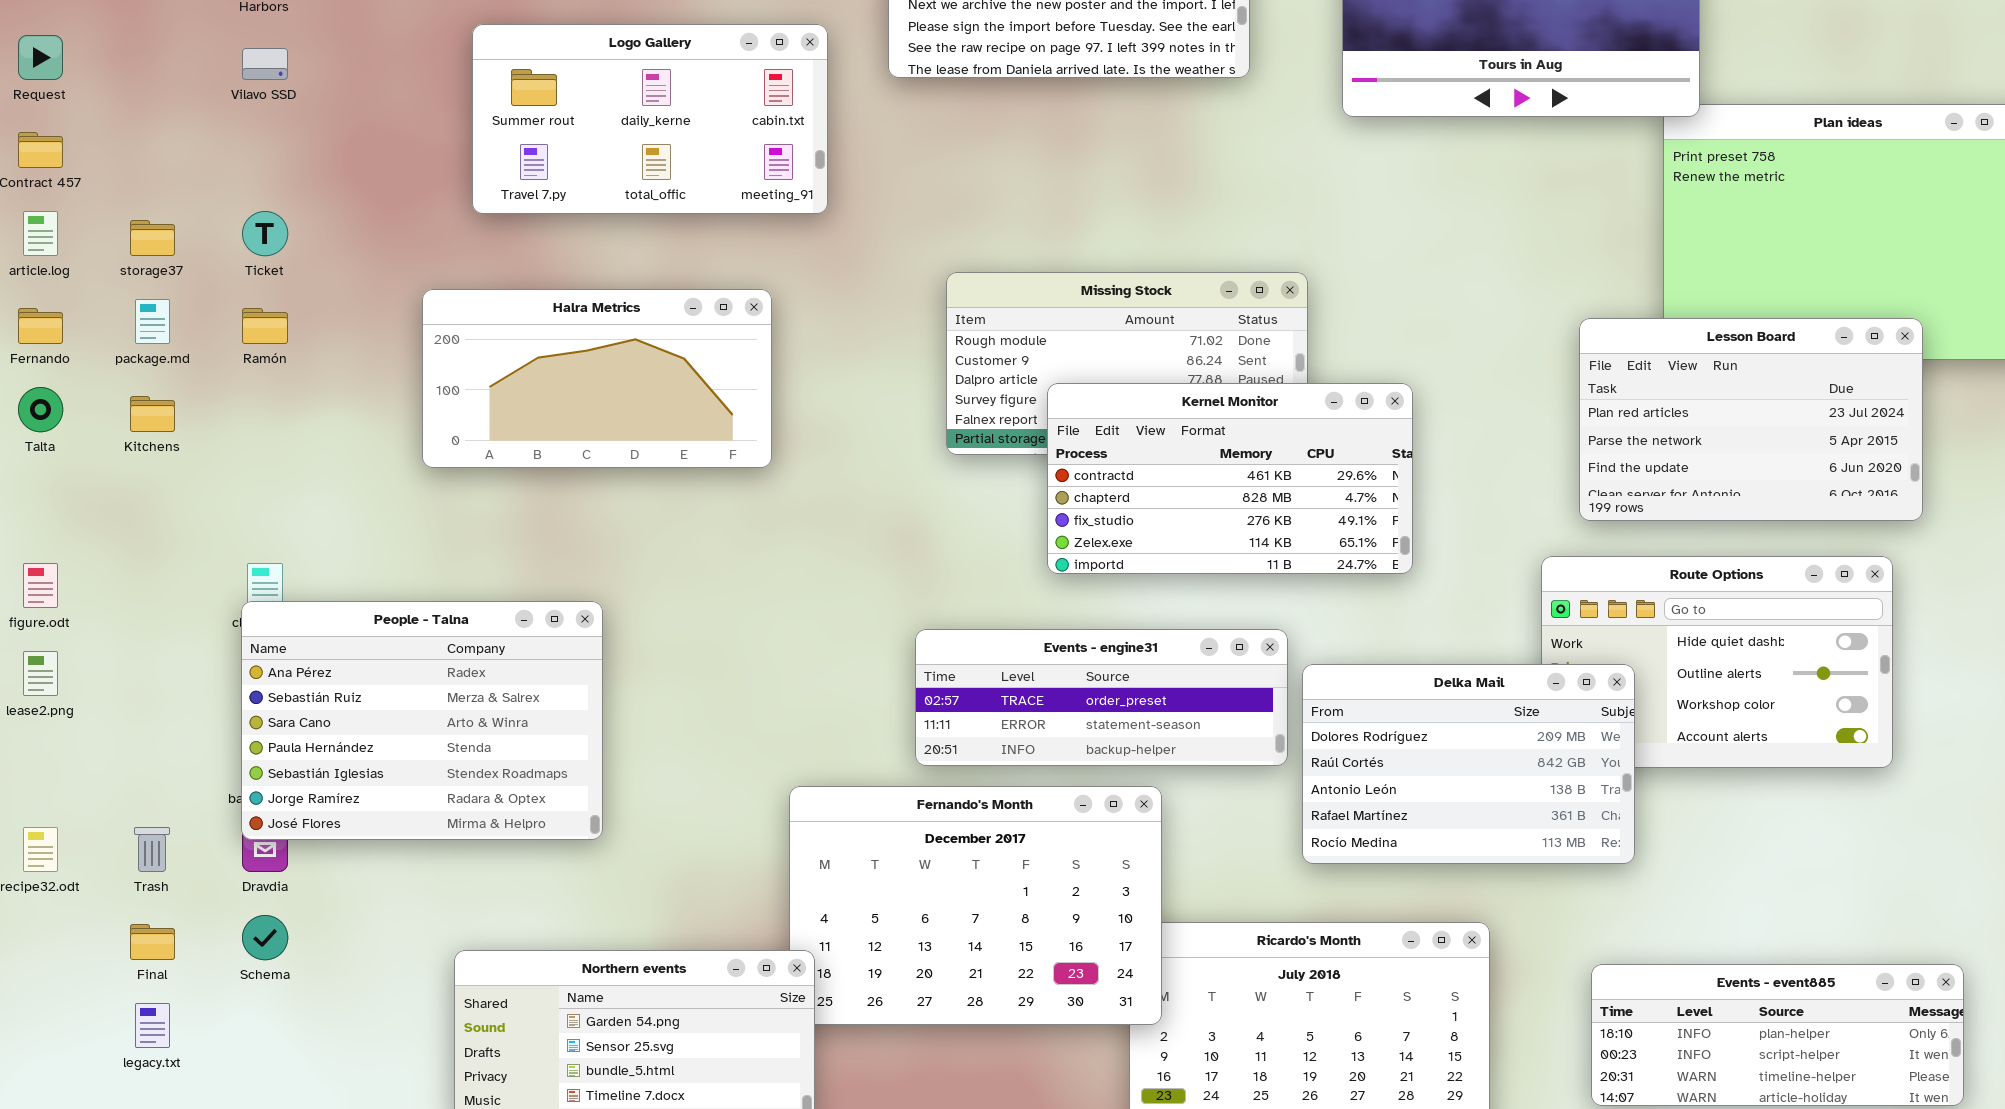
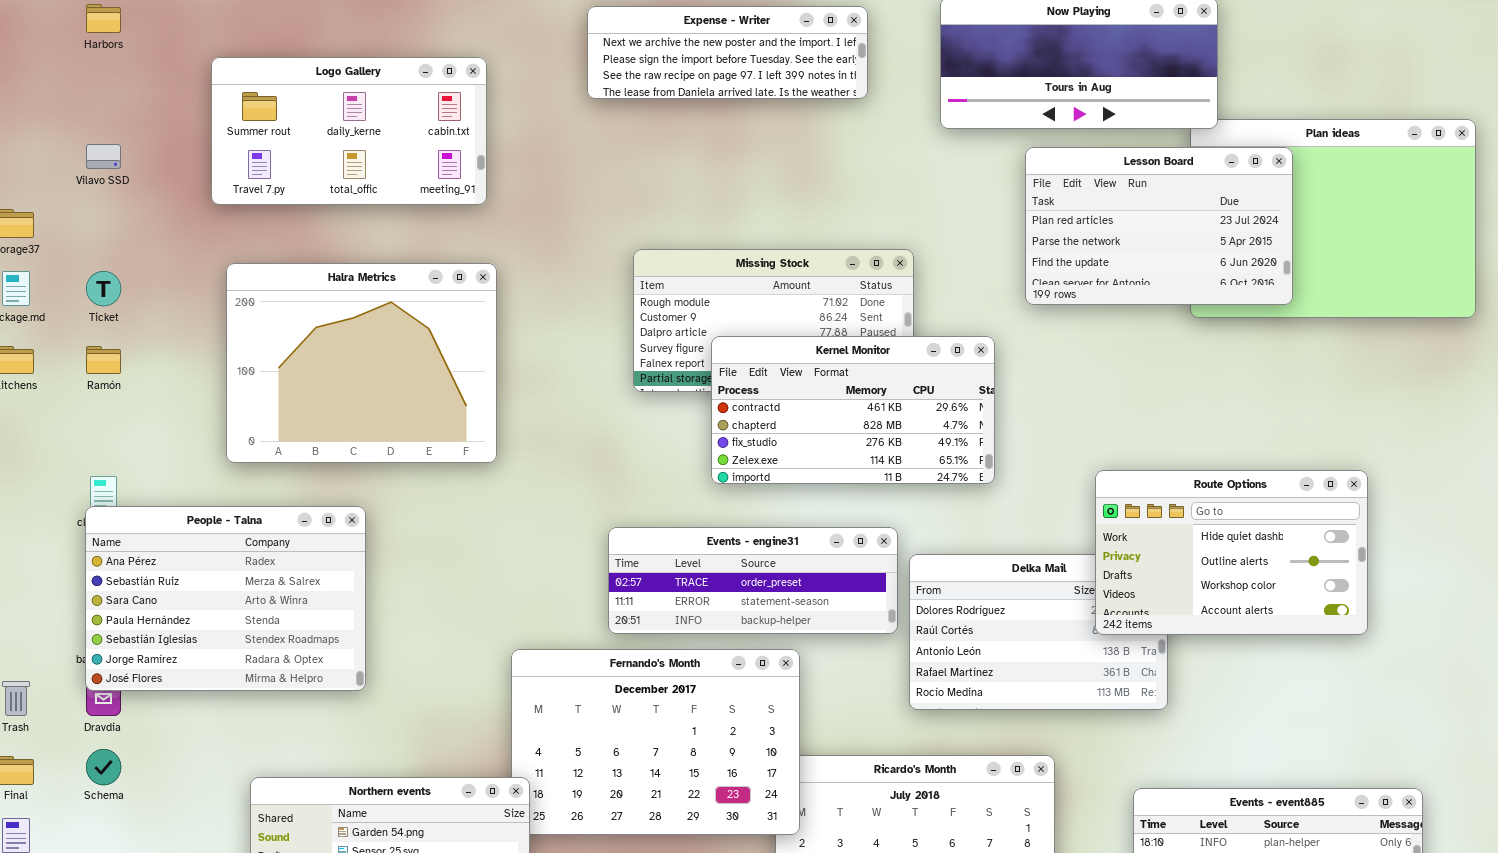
Logo Gallery: [472,24,828,214] -> [211,57,487,205], moved
Vilavo SSD: [242,48,288,80] -> [86,144,121,169], moved
Ticket: [242,211,288,256] -> [86,271,121,306], moved
Halra Metrics: [422,289,772,468] -> [226,263,497,463], resized
Ramón: [242,308,288,344] -> [86,346,121,374], moved
Lesson Board: [1579,318,1923,521] -> [1025,147,1293,305], moved
Route Options: [1541,556,1893,768] -> [1095,470,1368,635], raised

